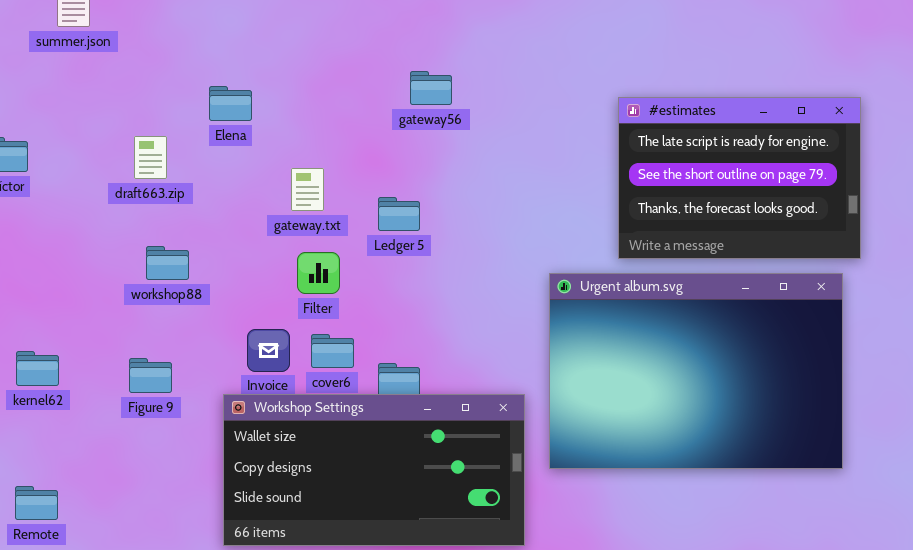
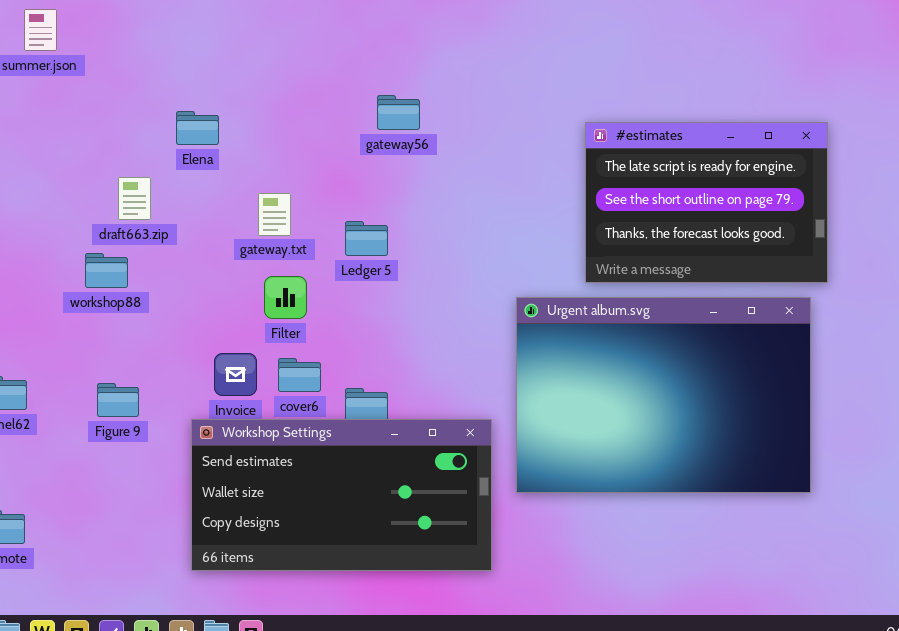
draft663.zip: [134,136,167,179] -> [118,177,151,220], moved
workshop88: [146,246,189,280] -> [85,253,128,288], moved
Workshop Settings: [223,394,525,546] -> [191,419,492,571], scrolled up 1 row

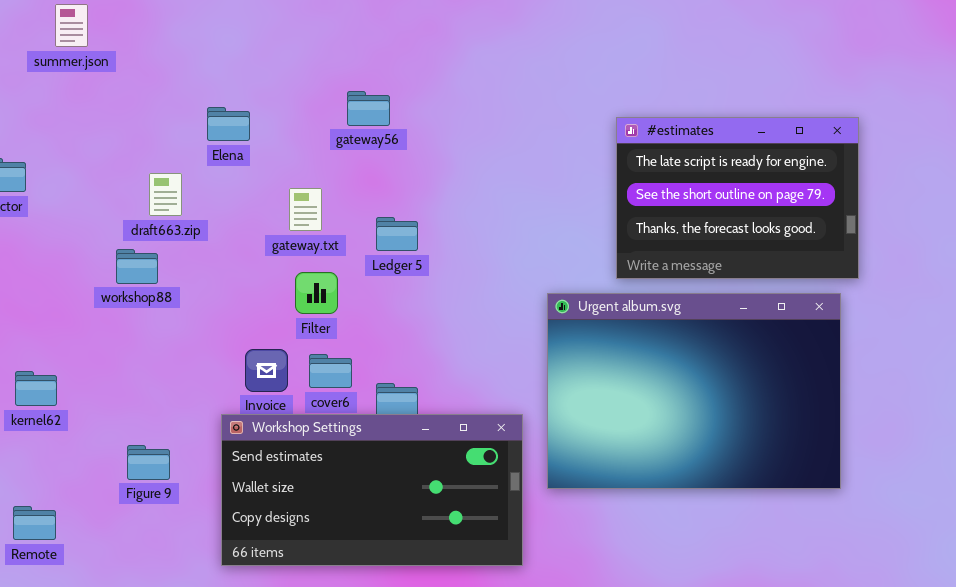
gateway56: [377,95,420,130] -> [347,91,390,126], moved
Figure 9: [97,383,139,417] -> [127,445,170,480], moved

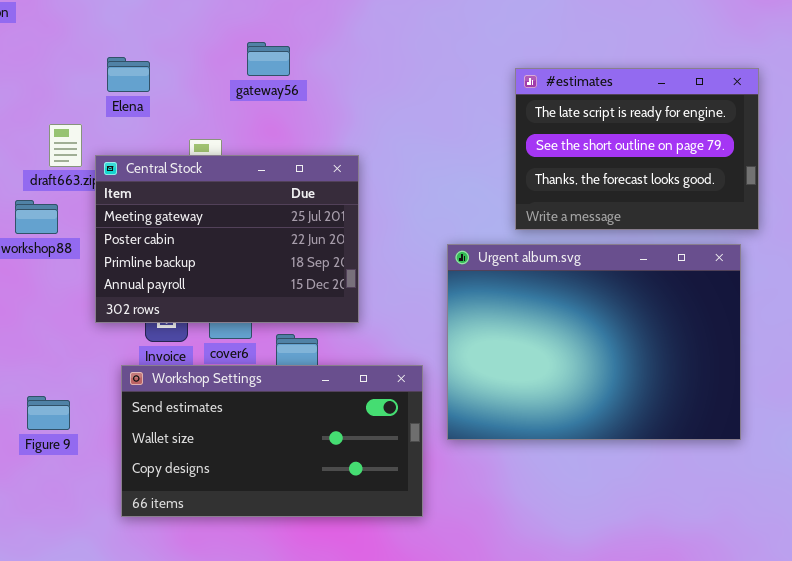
Central Stock: none -> [95,155,359,323], opened

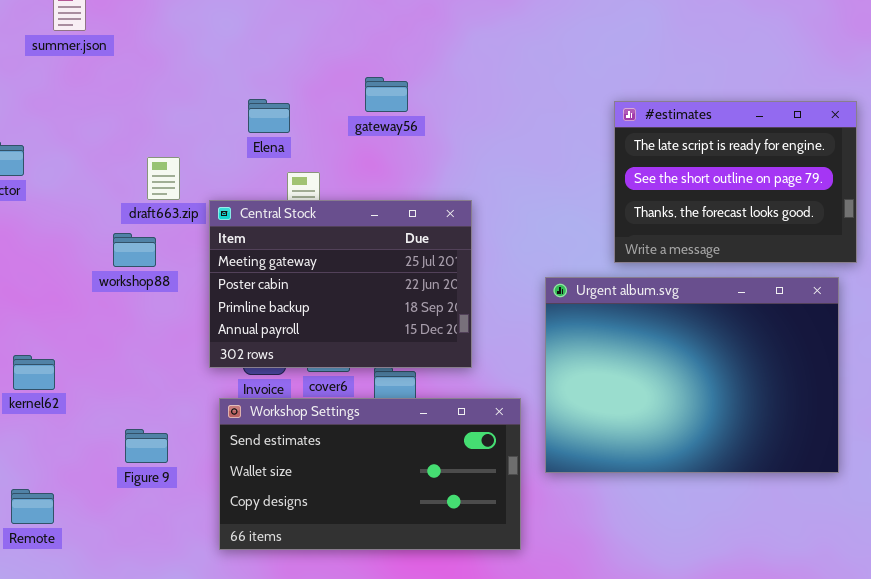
gateway56: [247,42,290,76] -> [365,77,408,112], moved
Elena: [107,57,150,92] -> [248,99,290,133], moved
Central Stock: [95,155,359,323] -> [209,200,472,368], moved

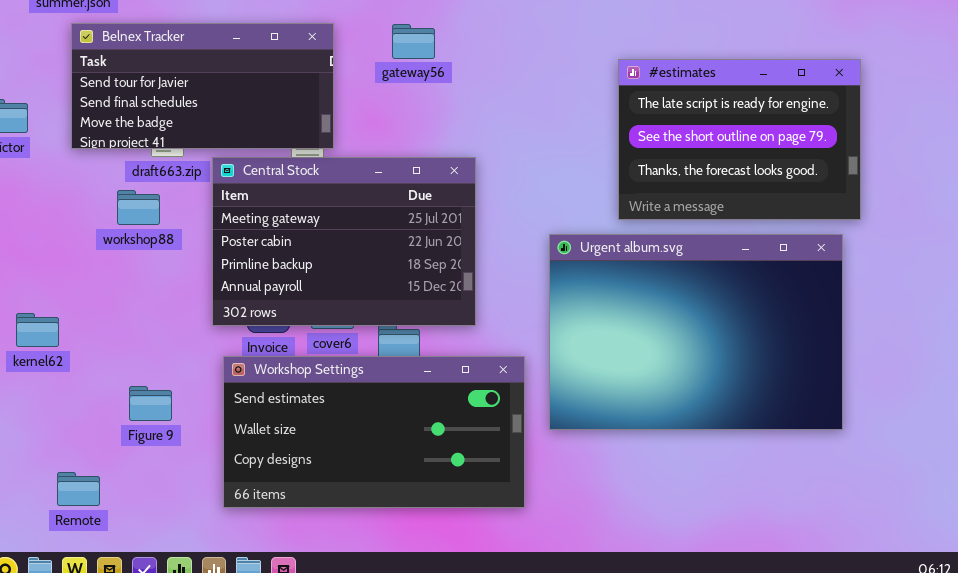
Belnex Tracker: none -> [71,23,334,149], opened
gateway56: [365,77,408,112] -> [392,24,435,59], moved
Remote: [11,489,54,524] -> [57,472,100,506], moved

